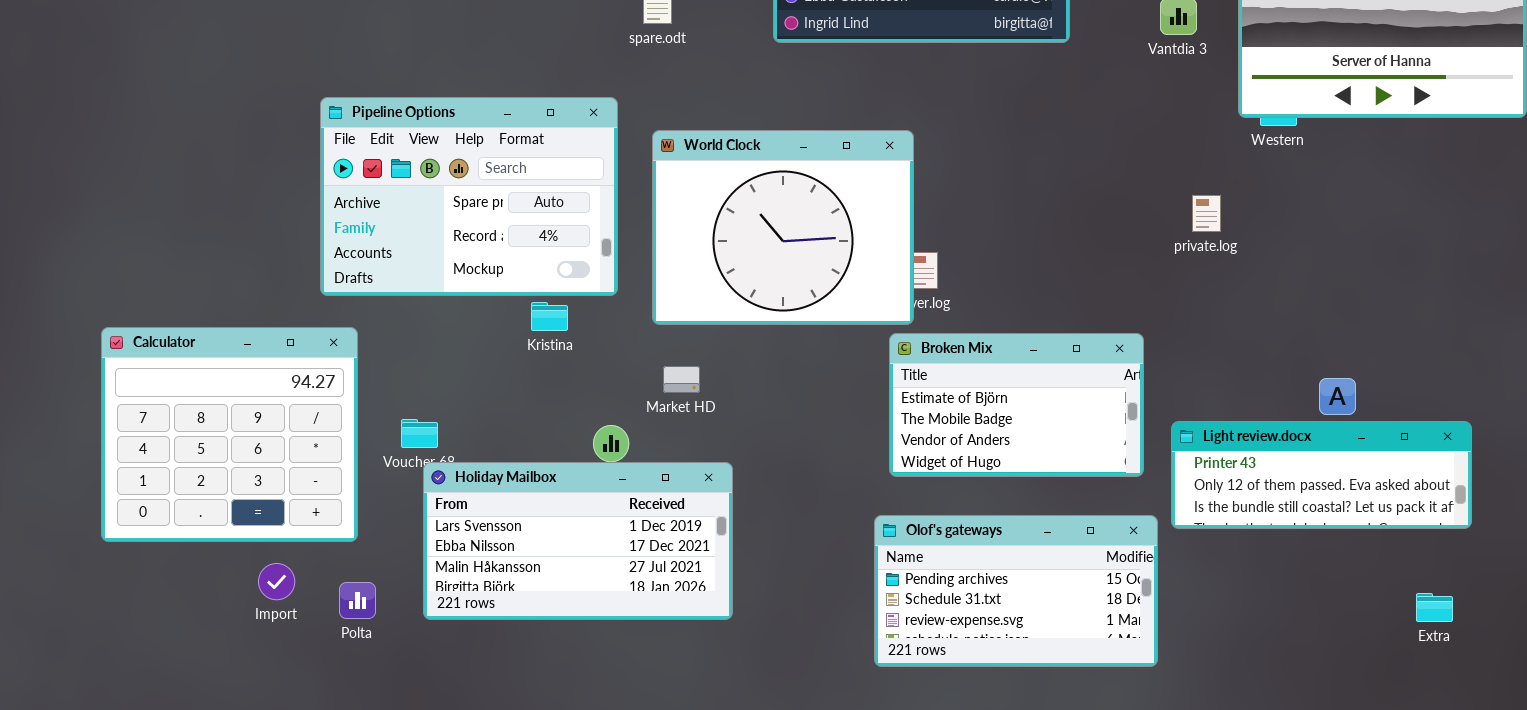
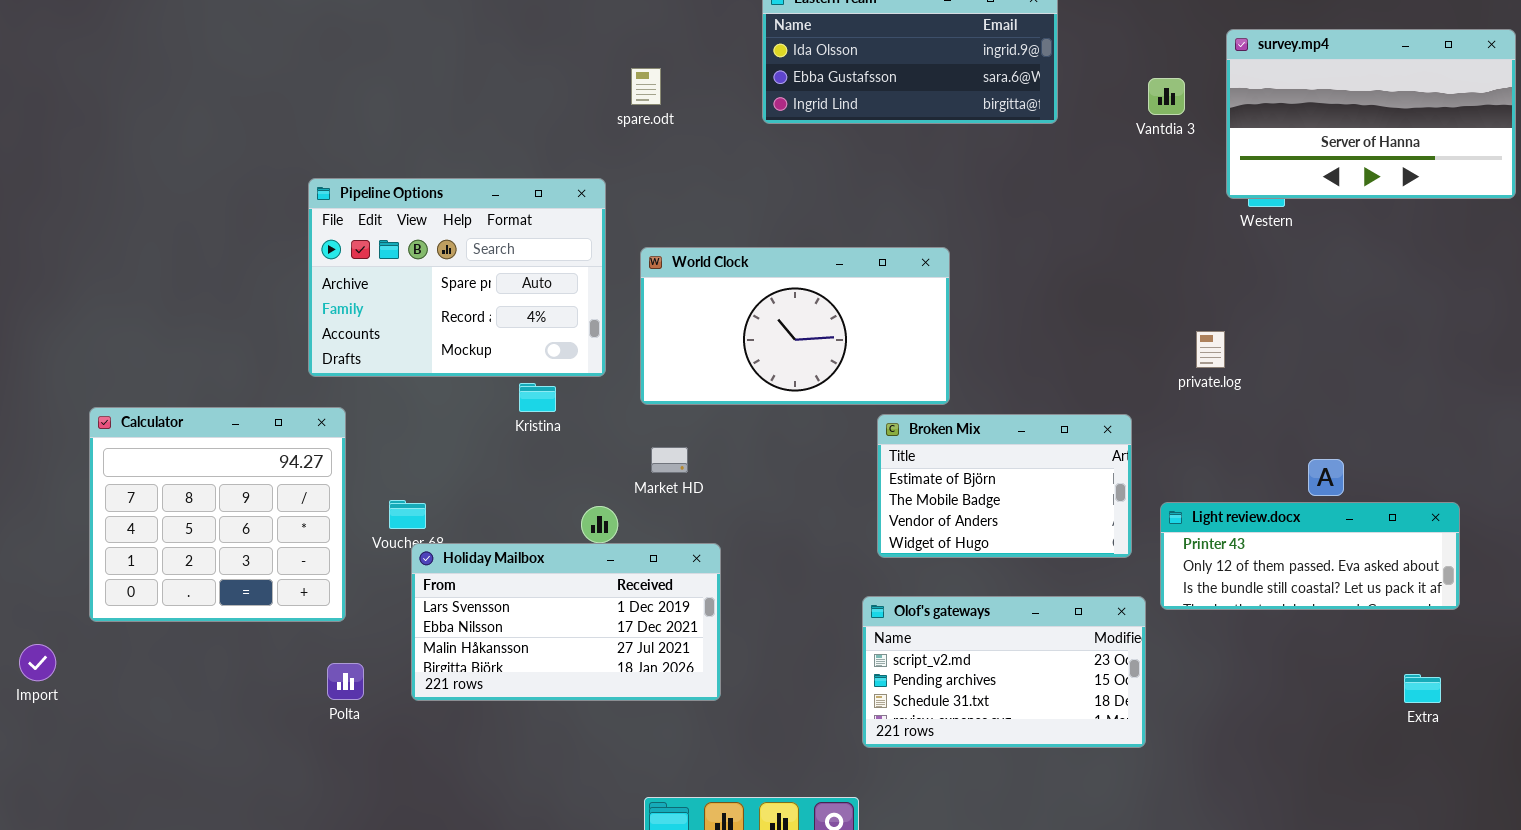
World Clock: [652,130,914,325] -> [640,247,950,405], resized
private.log: [1192,195,1221,232] -> [1196,331,1225,368], moved
Olof's gateways: [874,515,1158,667] -> [862,596,1146,748], scrolled up 1 row
Import: [258,563,295,600] -> [19,644,56,681], moved

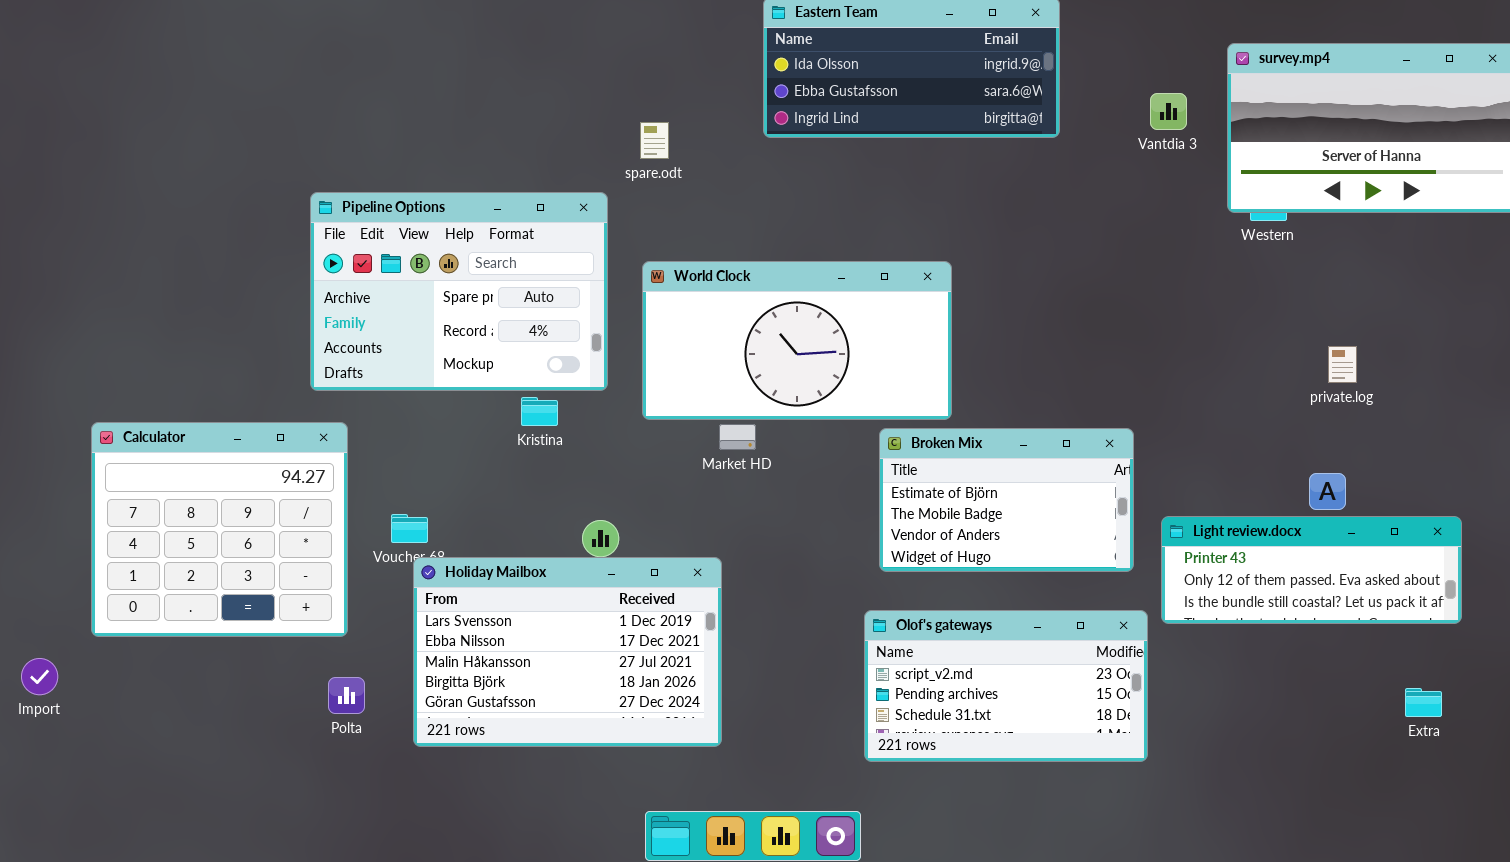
spare.odt: [631,68,661,105] -> [640,122,669,159], moved
private.log: [1196,331,1225,368] -> [1328,346,1357,383], moved
Market HD: [651,447,688,473] -> [719,424,756,450], moved
Holiday Mailbox: [411,543,721,701] -> [413,557,722,747], resized

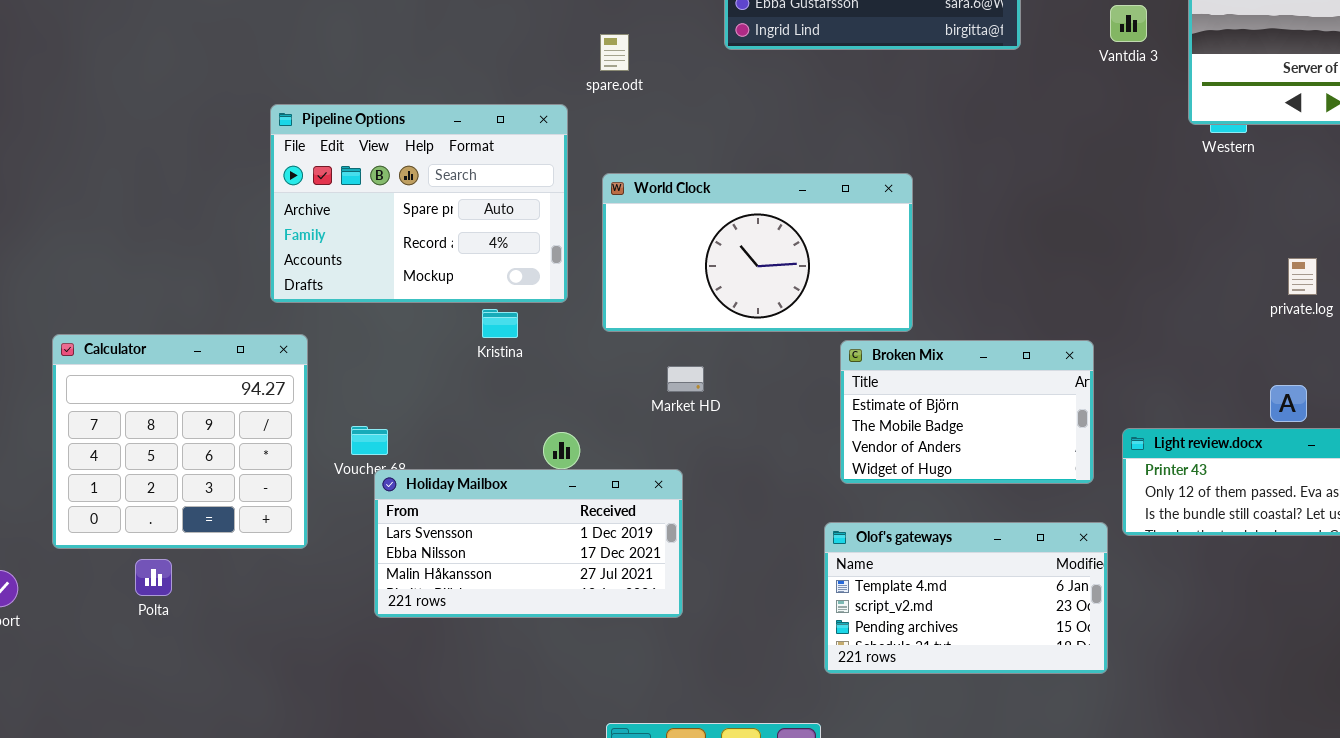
Market HD: [719,424,756,450] -> [667,366,704,392], moved
Holiday Mailbox: [413,557,722,747] -> [374,469,683,618], resized
Olof's gateways: [864,610,1148,762] -> [824,522,1108,674], scrolled up 1 row
Polta: [328,677,365,714] -> [135,559,172,596], moved

